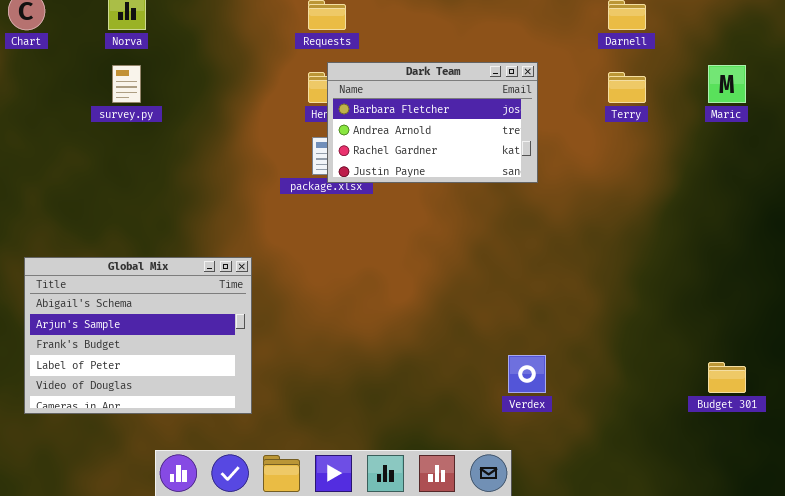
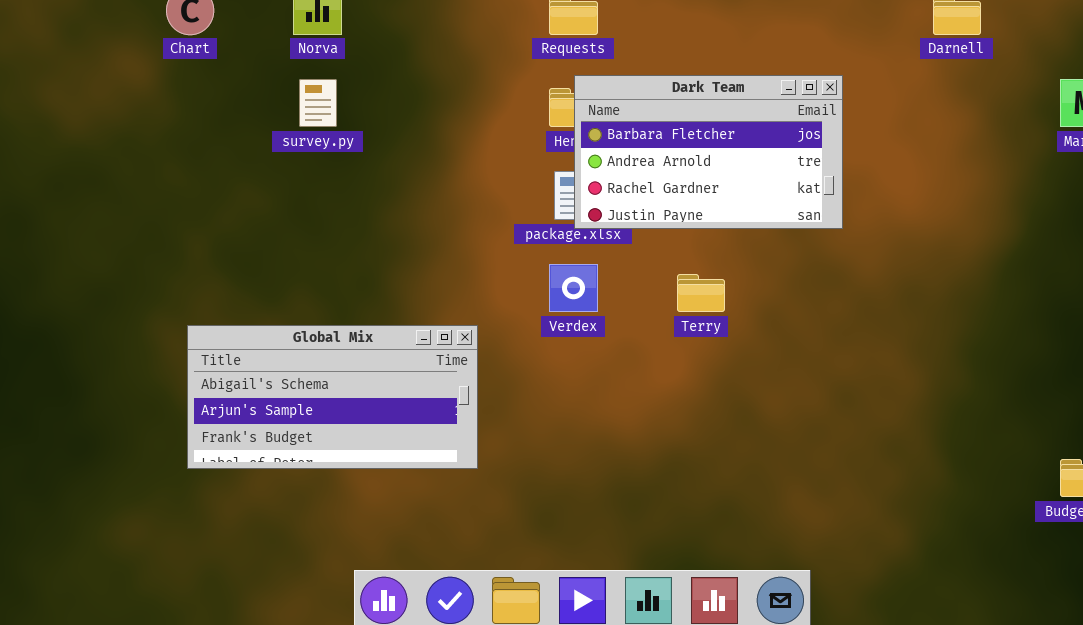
Terry: [608,72,646,103] -> [677,274,725,312], moved
Global Mix: [24,257,252,414] -> [187,325,478,469], resized
Verdex: [508,355,546,393] -> [549,264,598,312], moved

